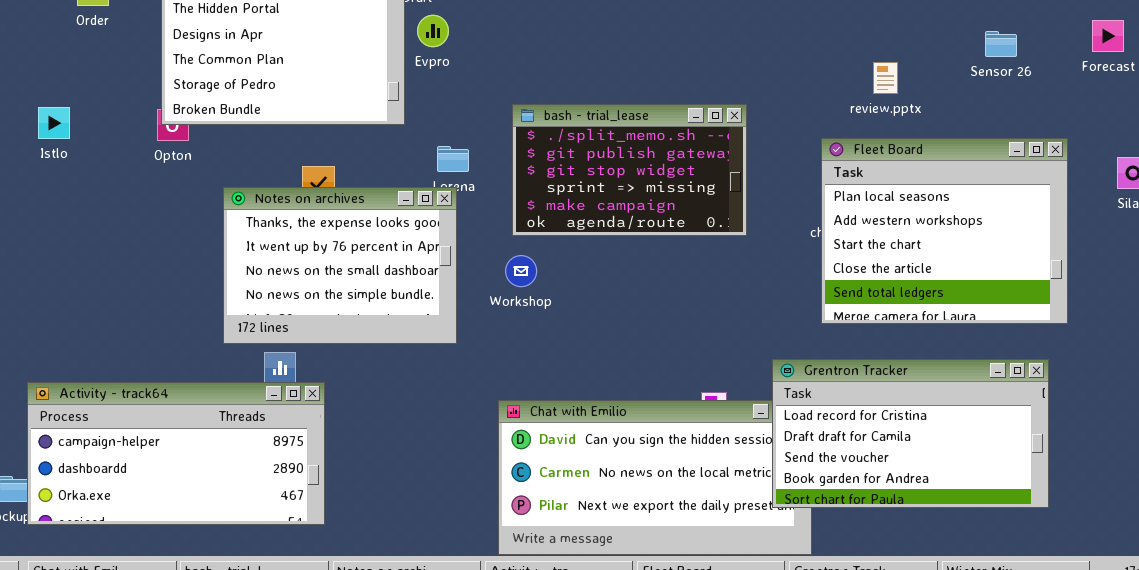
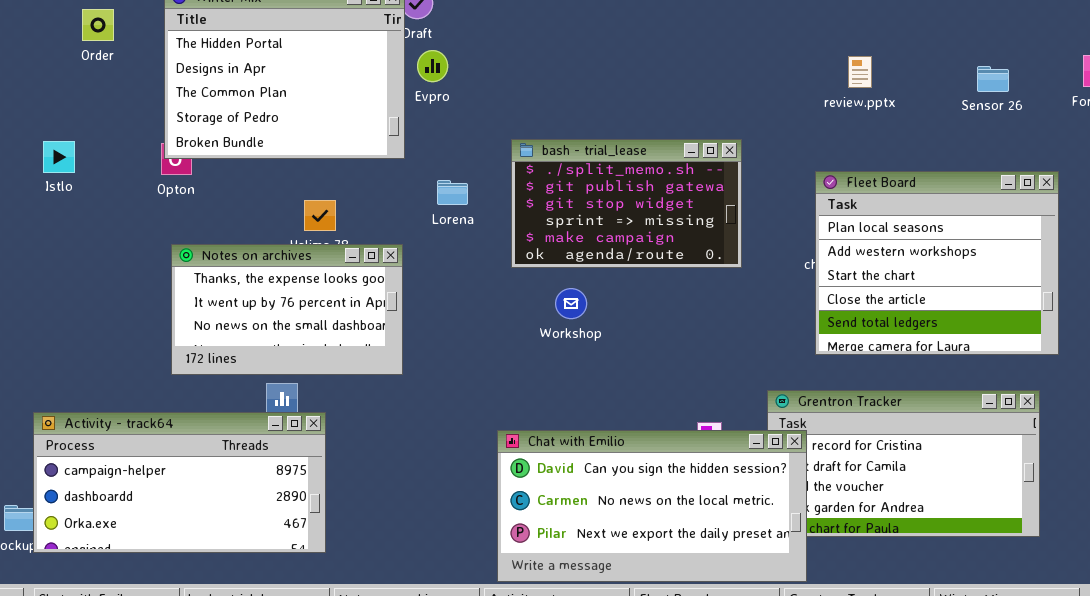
review.pptx: [873,62,898,94] -> [848,56,872,88], moved
Notes on archives: [223,187,457,344] -> [171,244,403,375], moved, resized
Workshop: [505,255,537,287] -> [555,288,587,319], moved
Chat with Emilio: [498,400,812,555] -> [497,430,807,582], raised

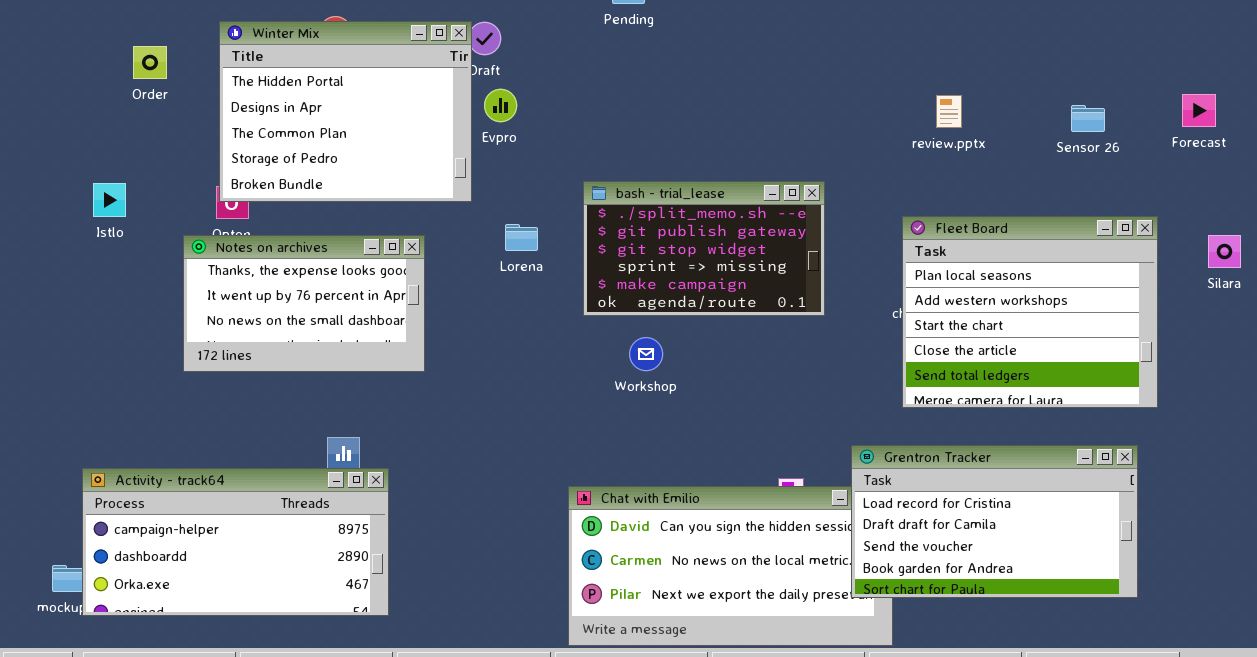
Notes on archives: [171,244,403,375] -> [183,235,425,372], moved
Grentron Tracker: [767,390,1040,537] -> [851,445,1138,598], raised

